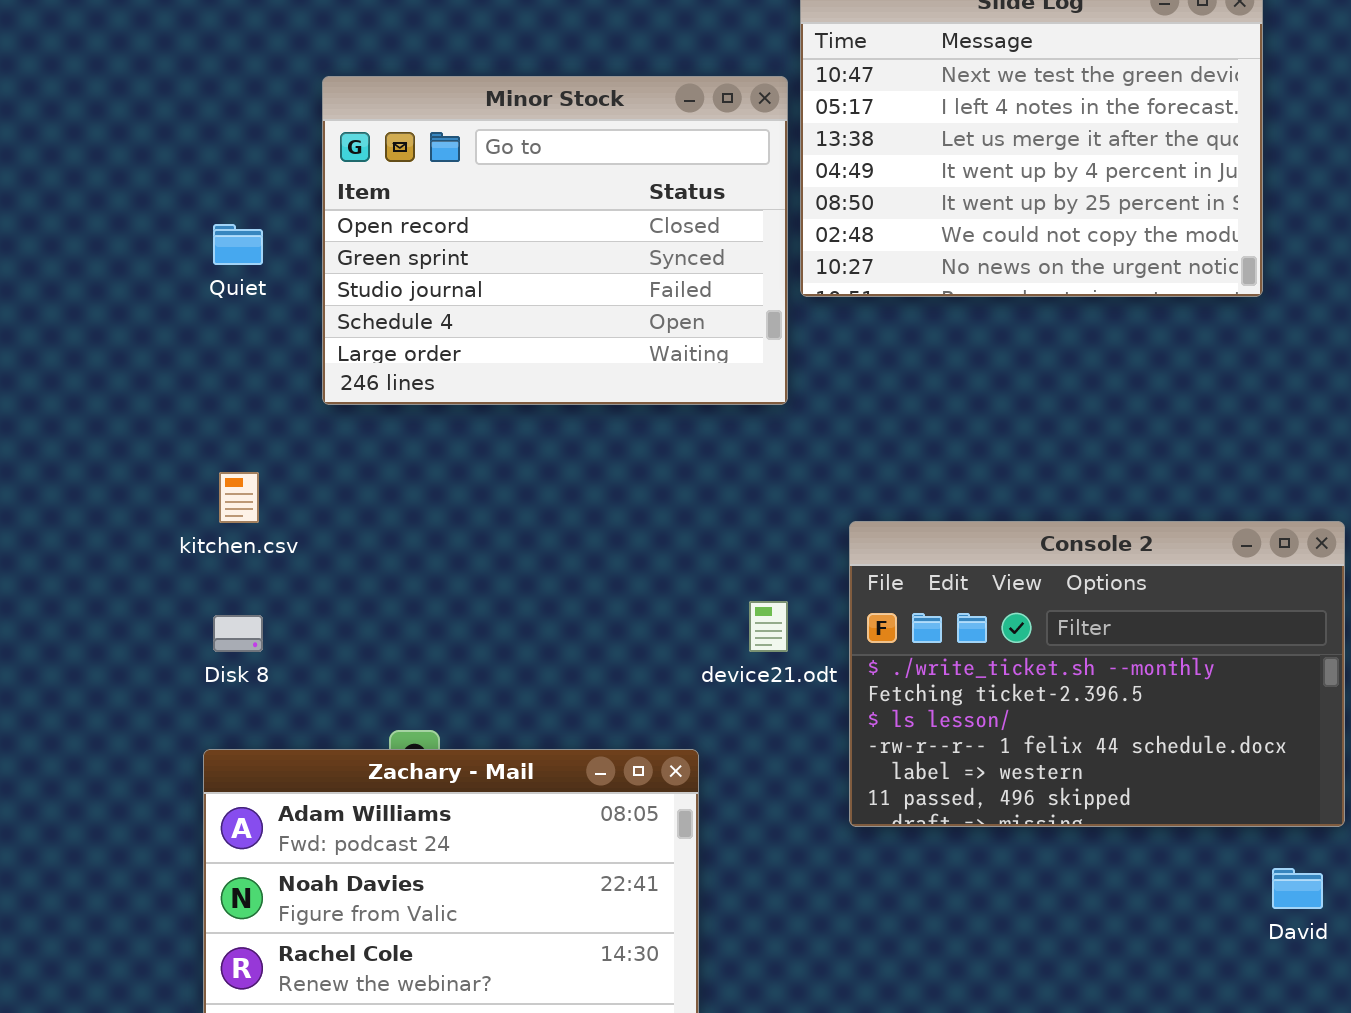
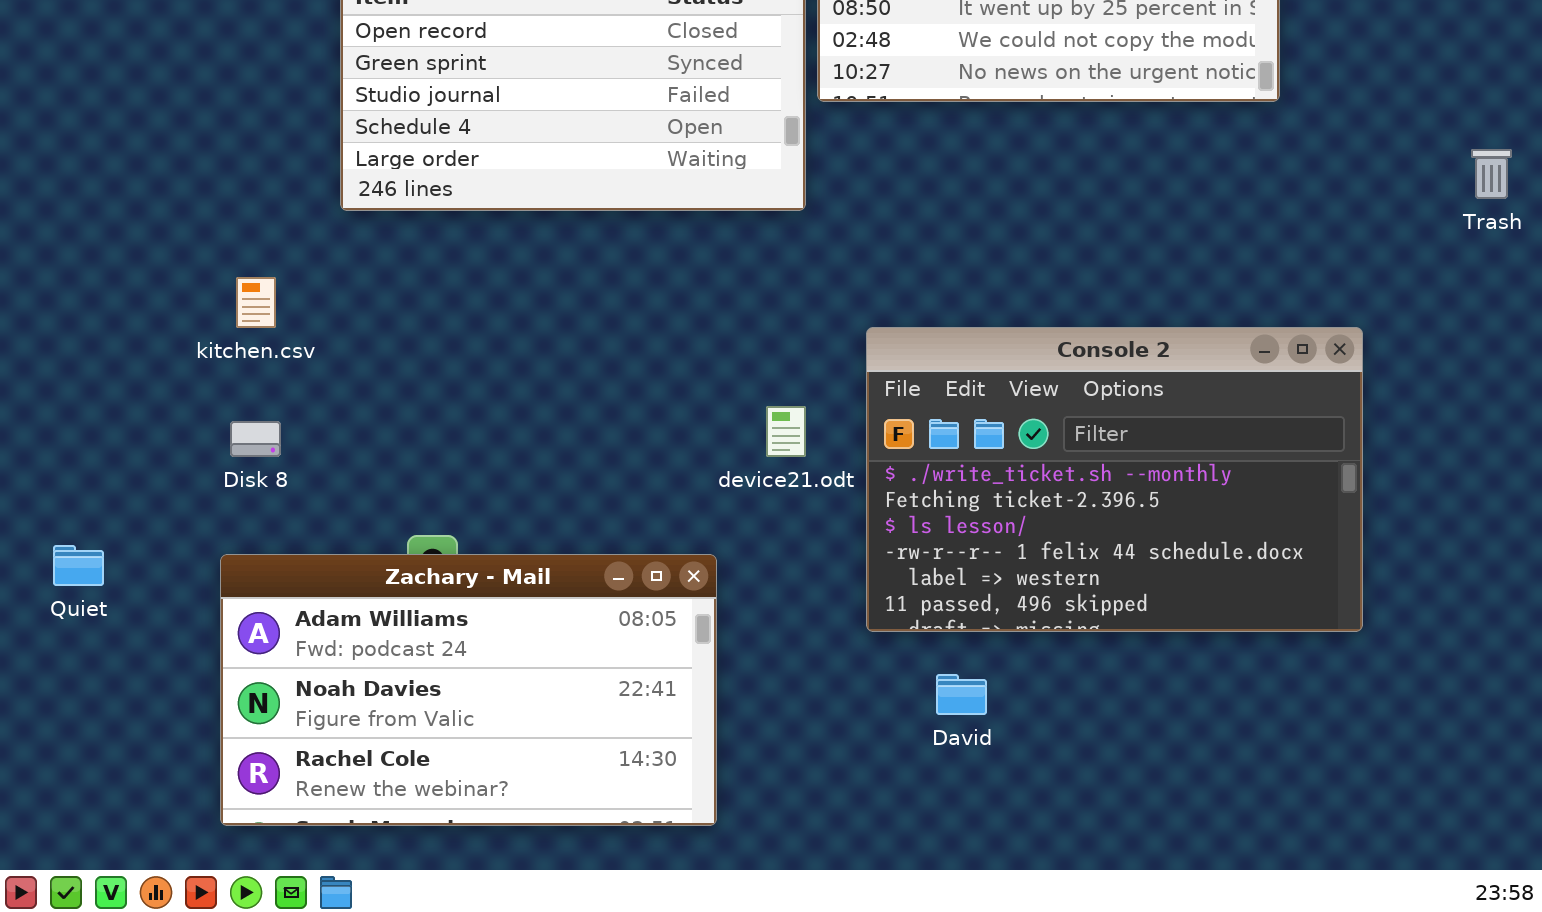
Quiet: [213,224,263,265] -> [53,545,104,586], moved
David: [1272,868,1323,909] -> [936,674,987,715], moved

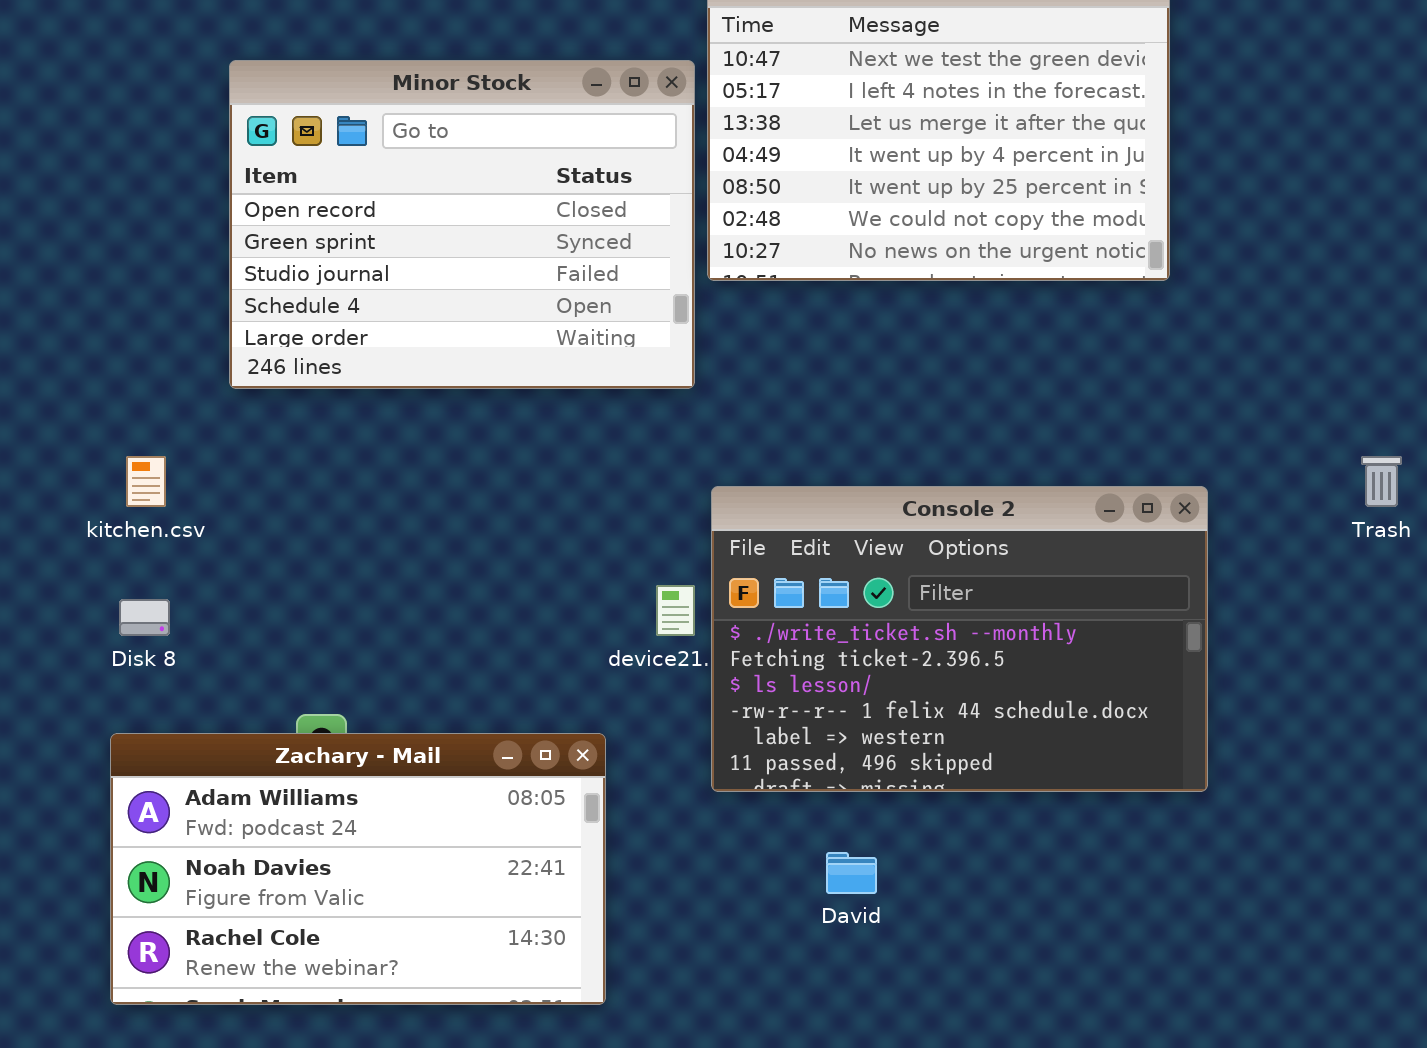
Trash: [1471,149,1512,199] -> [1361,456,1402,507], moved
Console 2: [866,327,1363,632] -> [711,486,1208,792], moved

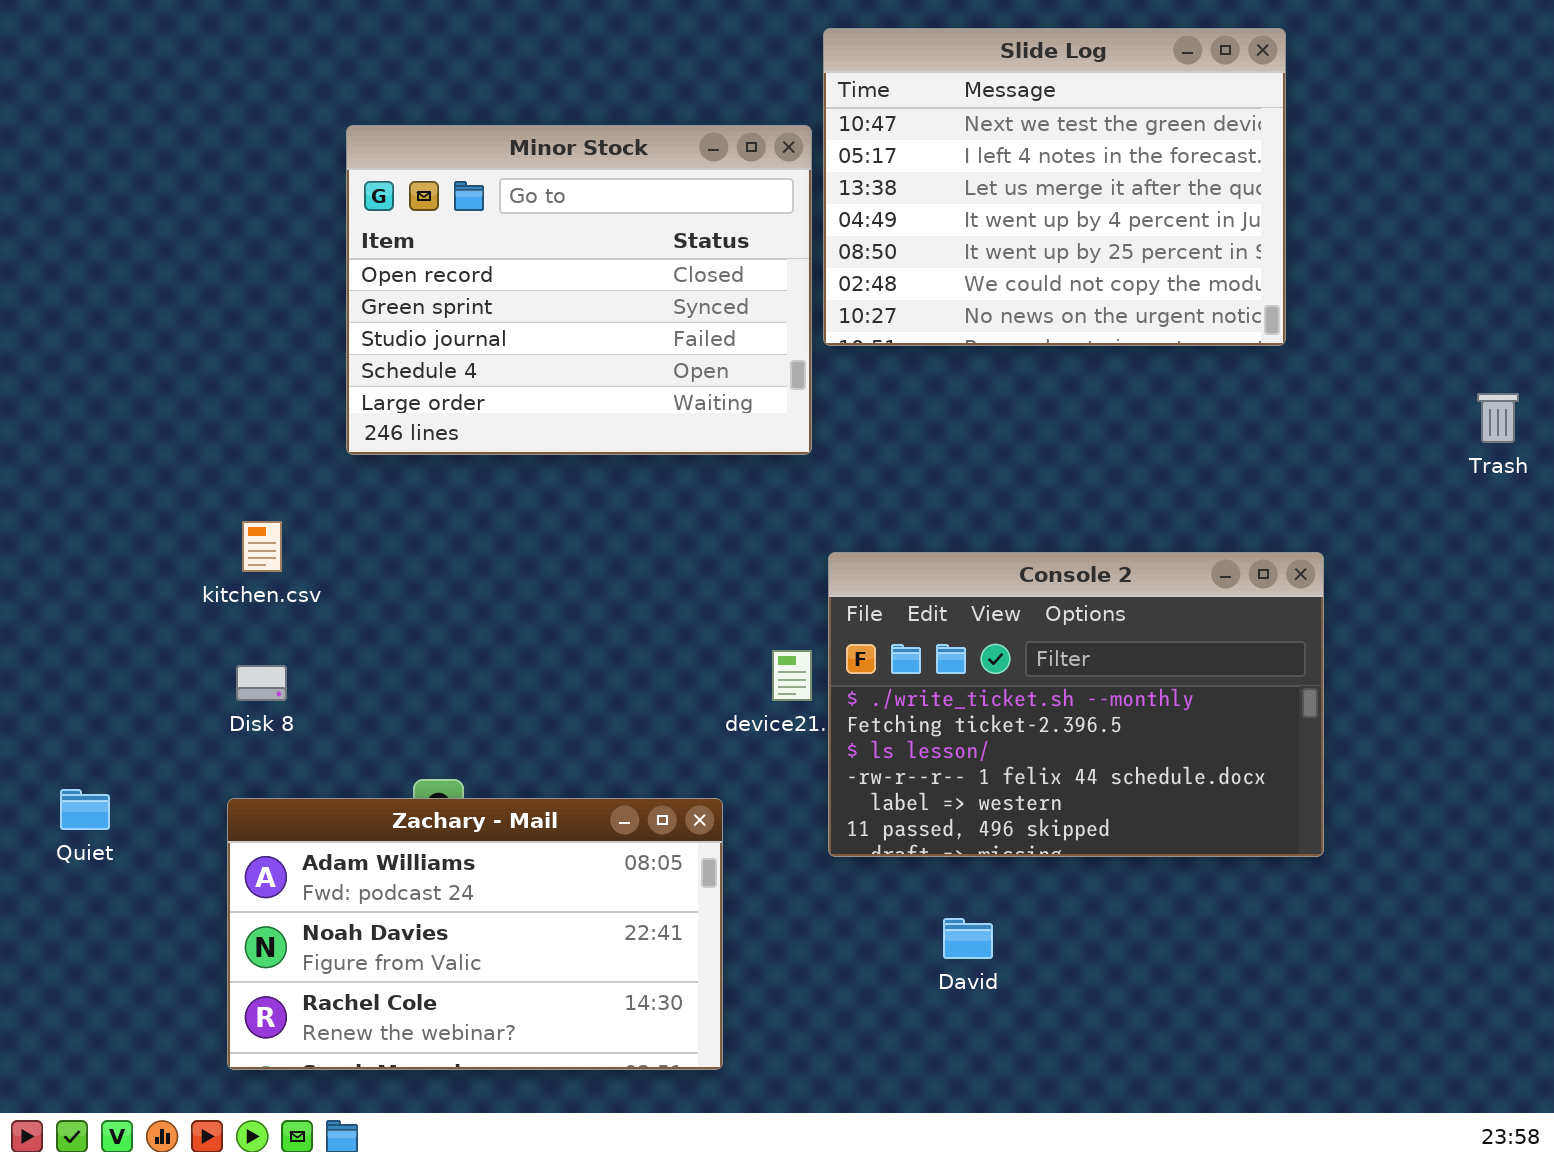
Trash: [1361,456,1402,507] -> [1477,393,1519,443], moved

